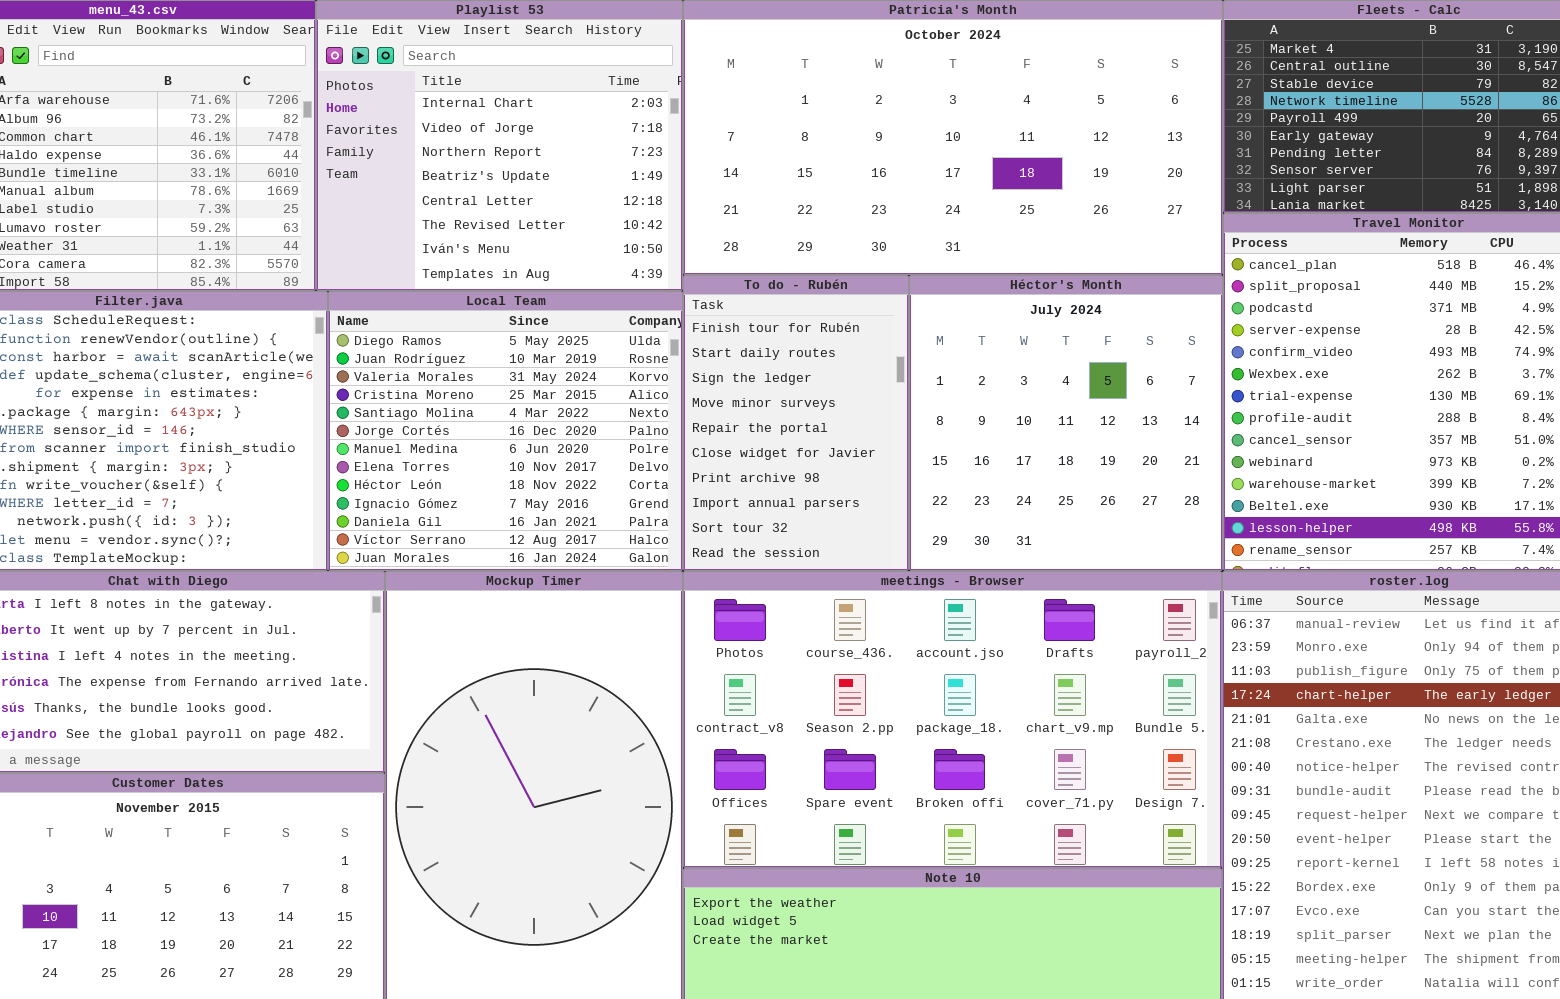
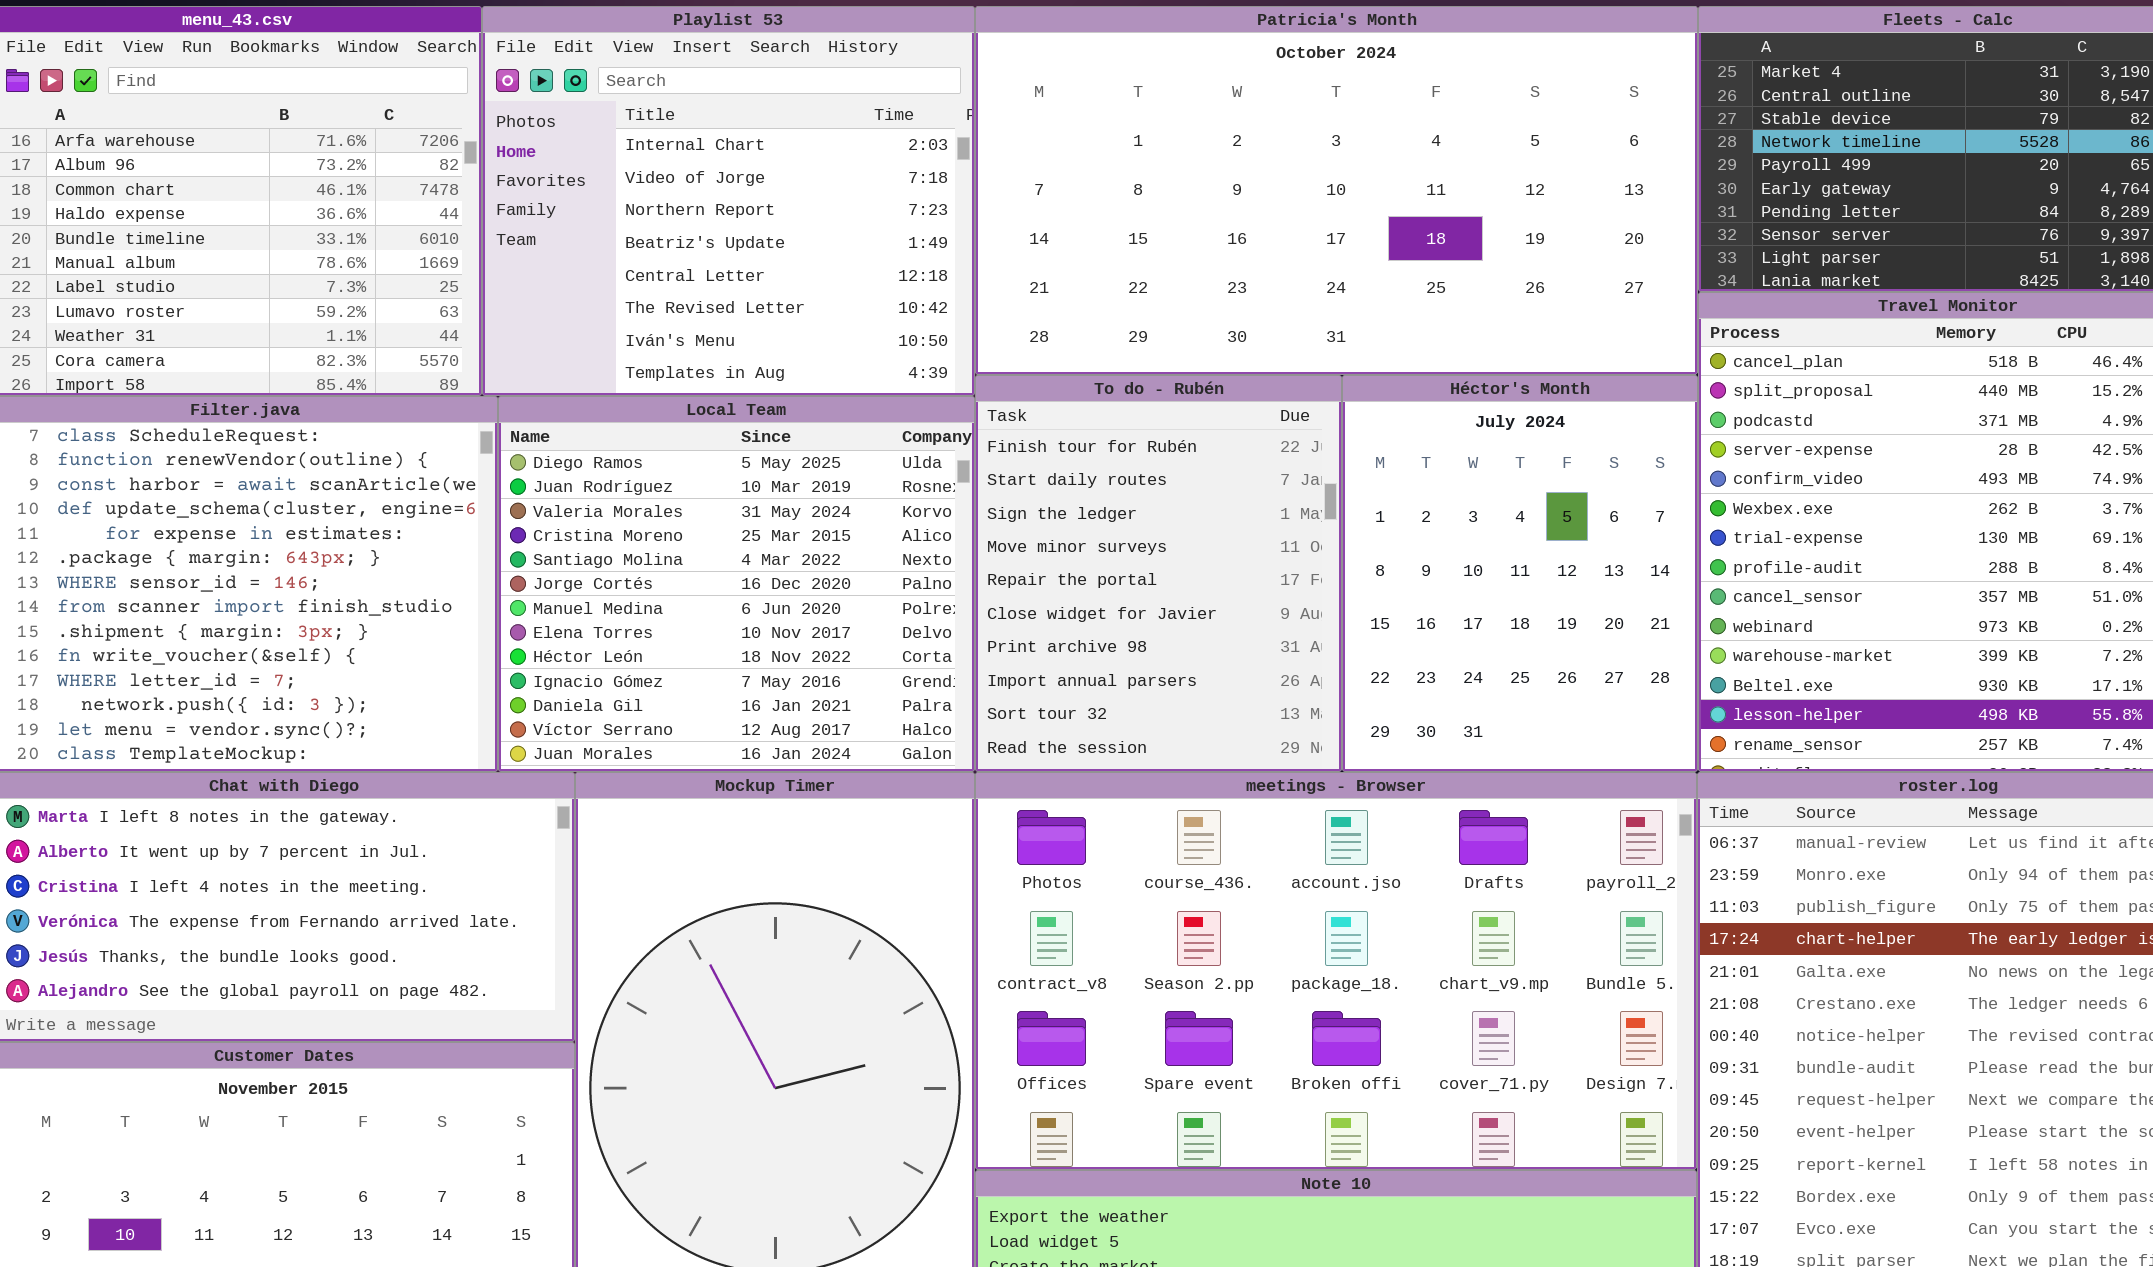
To do - Rubén: [683,275,909,571] -> [975,375,1342,772], resized
Héctor's Month: [909,275,1223,571] -> [1342,375,1698,772], resized

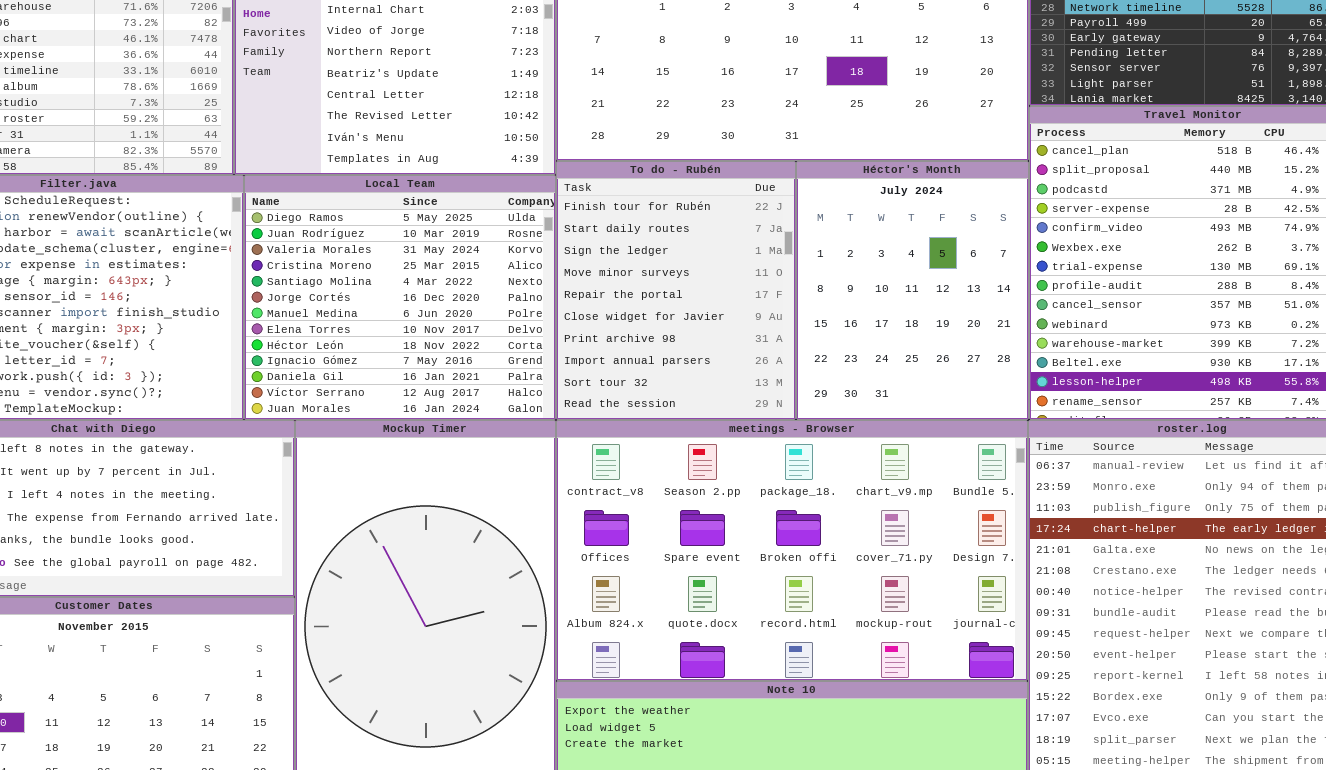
meetings - Browser: [975,772,1697,1170] -> [556,420,1028,681], scrolled down 1 row

